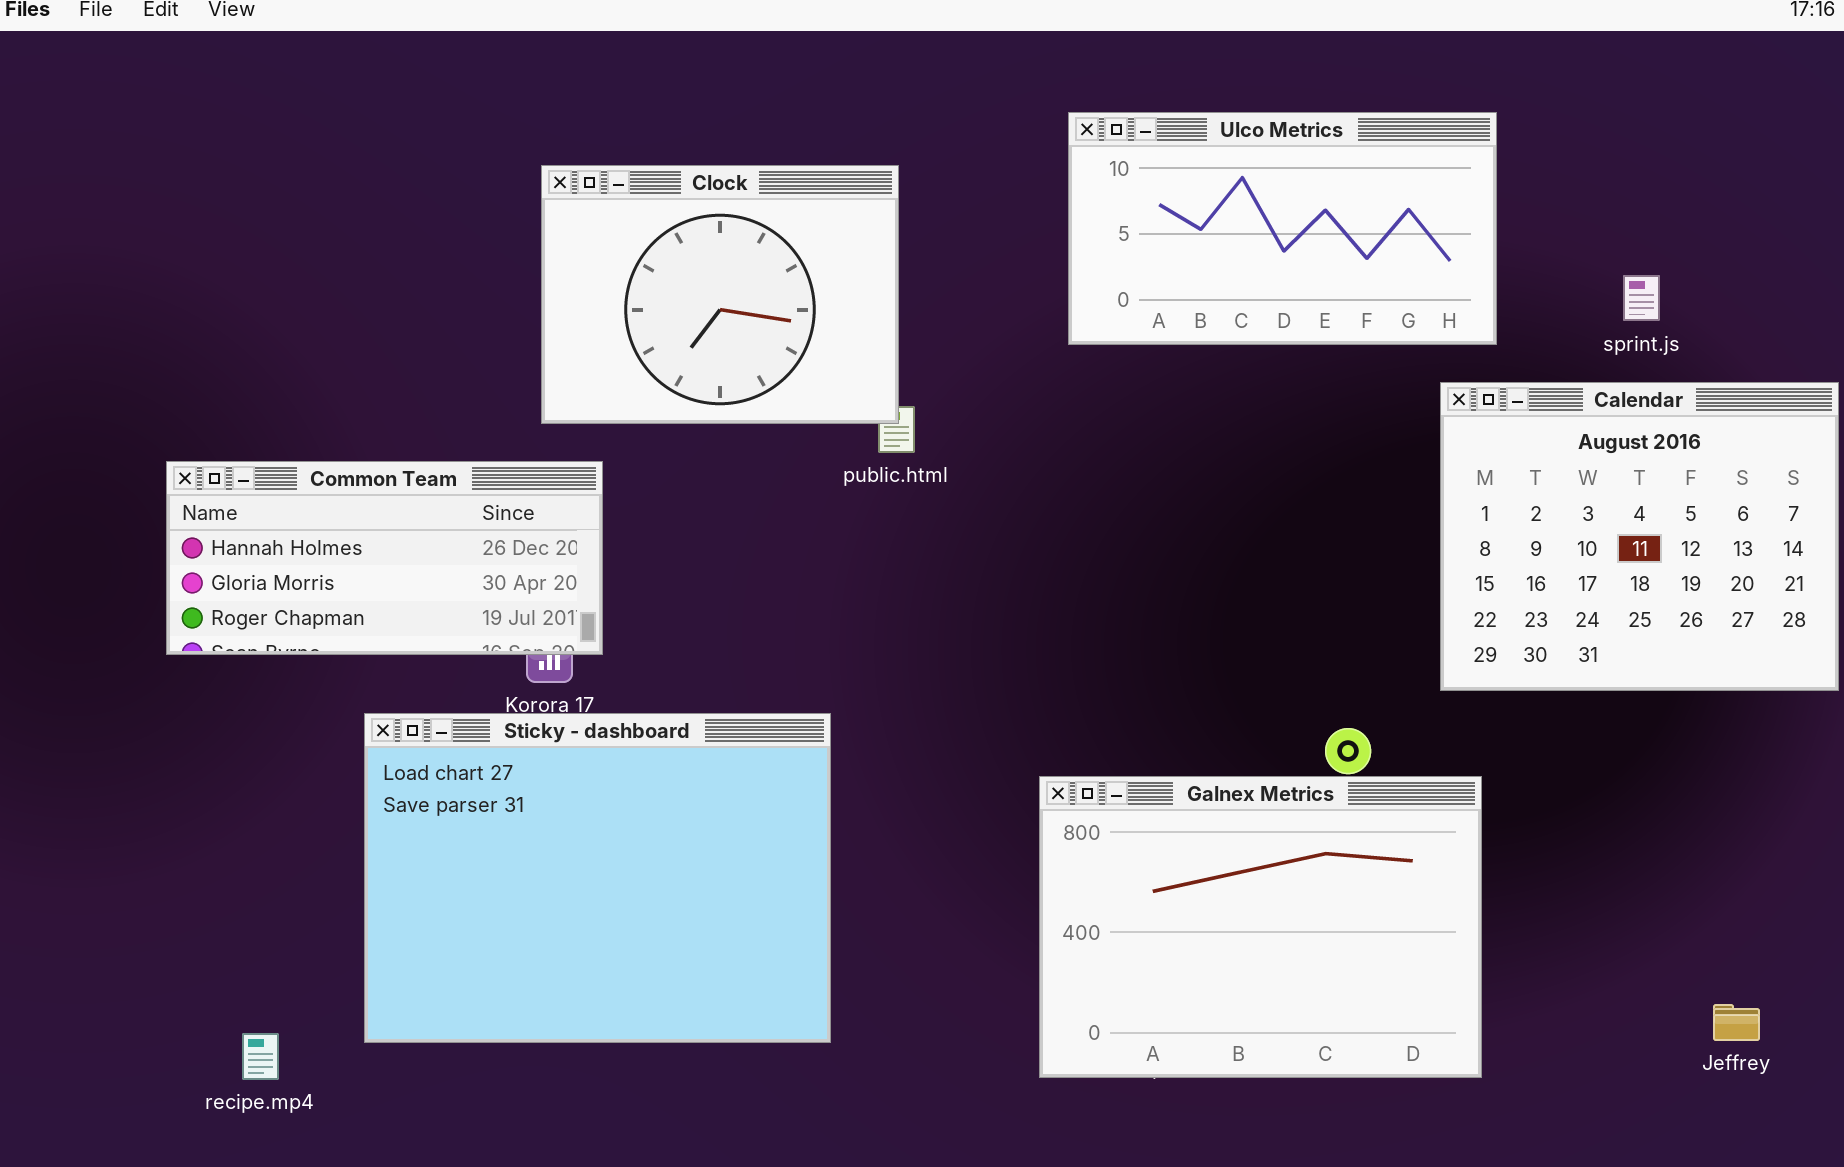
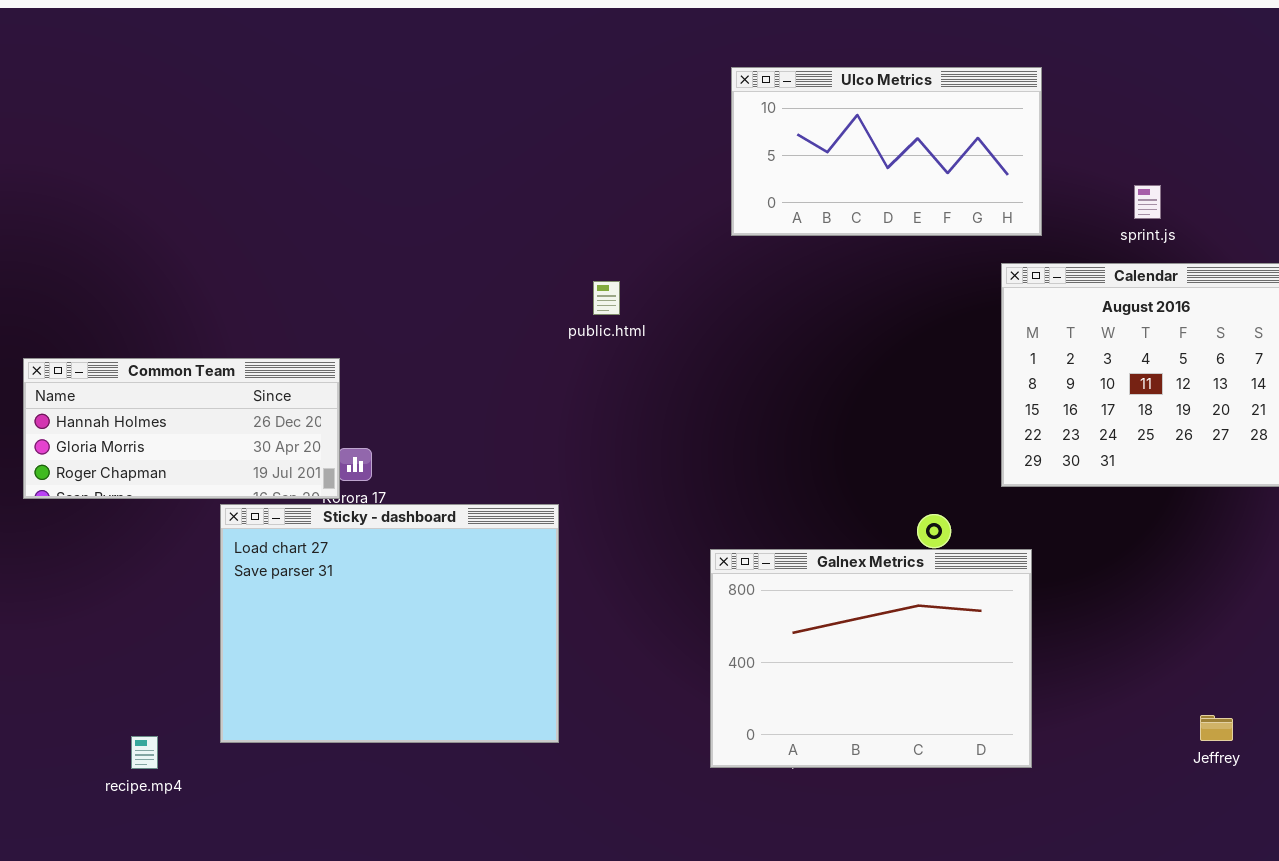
Clock: [541,165,899,424] -> none, closed
Common Team: [166,461,603,655] -> [23,358,340,499], moved

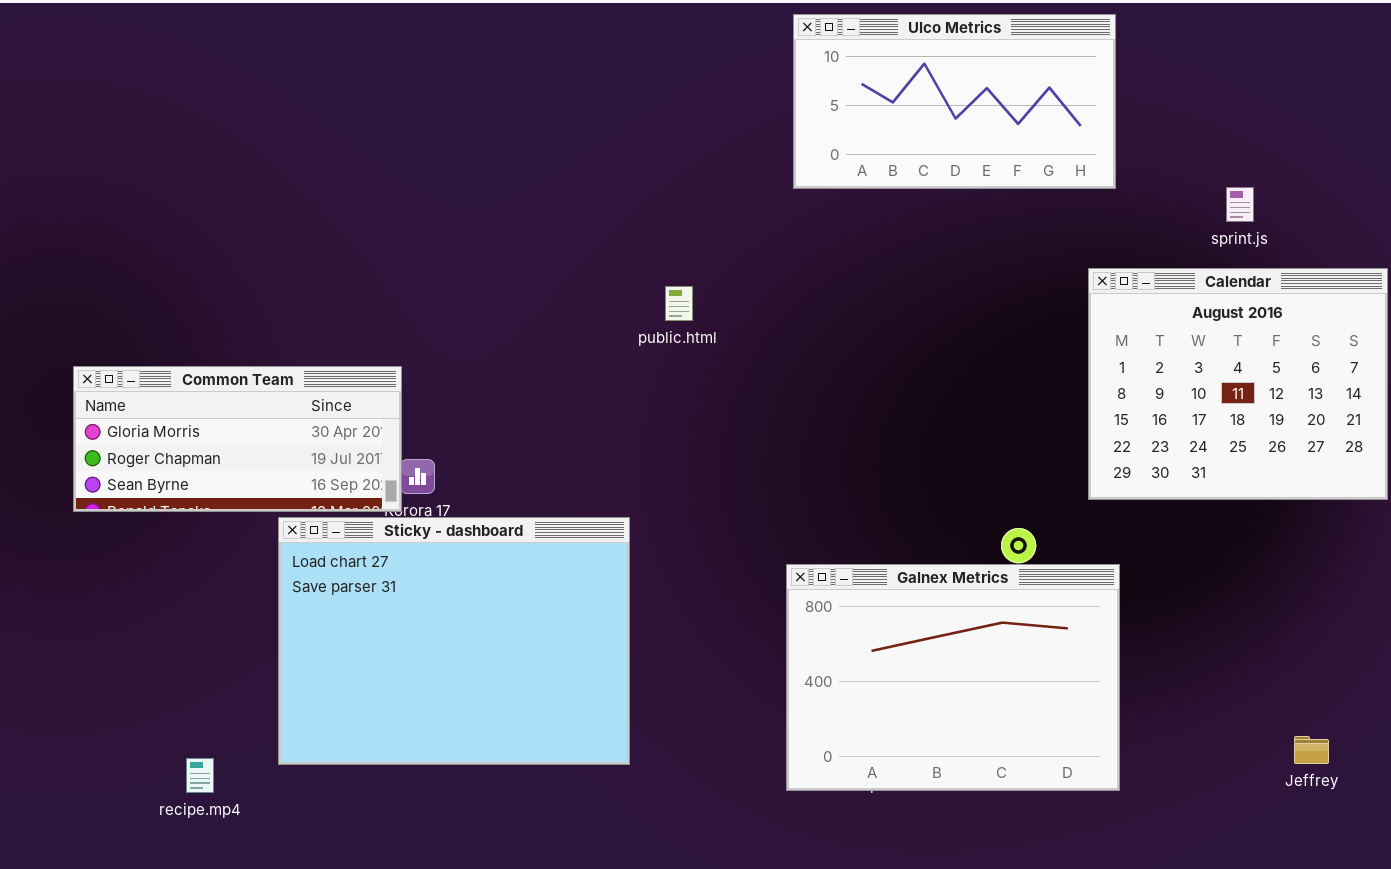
Ulco Metrics: [731,67,1042,236] -> [793,14,1116,189], moved
Common Team: [23,358,340,499] -> [73,366,402,512], scrolled down 1 row

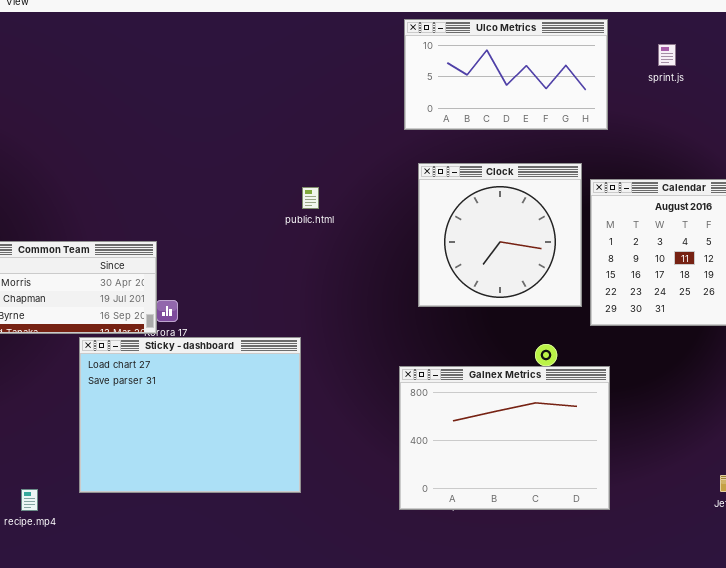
sprint.js: [1226,187,1254,222] -> [658,44,676,66], moved
Clock: none -> [418,163,582,307], opened
public.html: [665,286,693,321] -> [302,187,319,209], moved

